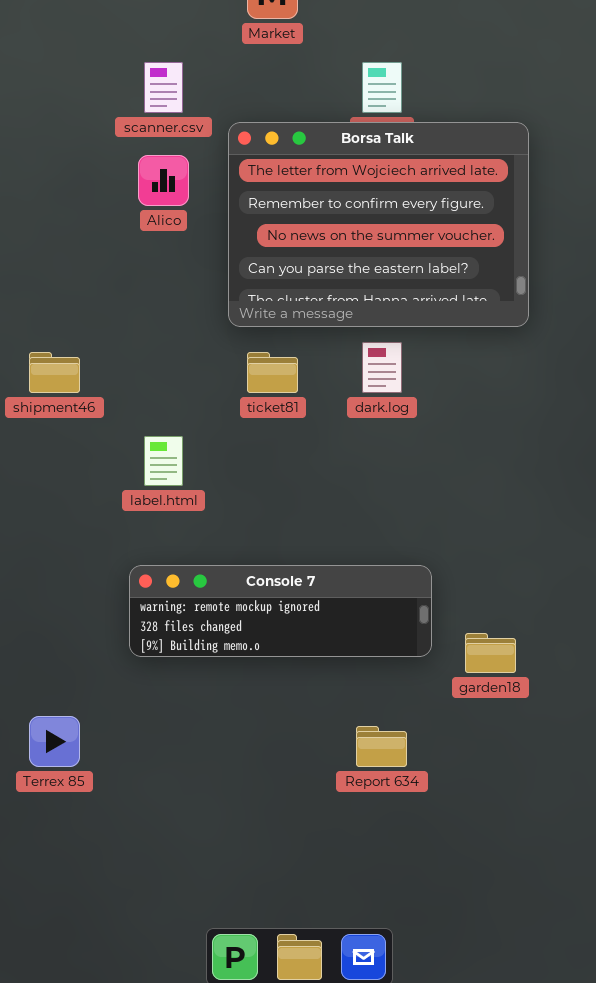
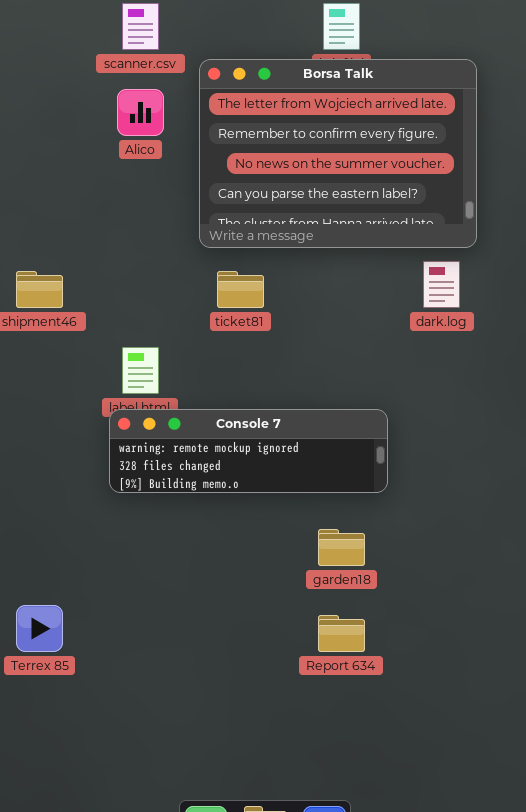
dark.log: [362,342,402,393] -> [423,261,460,308], moved
Console 7: [129,565,432,657] -> [109,409,388,493], moved
garden18: [465,633,516,673] -> [318,529,365,566], moved

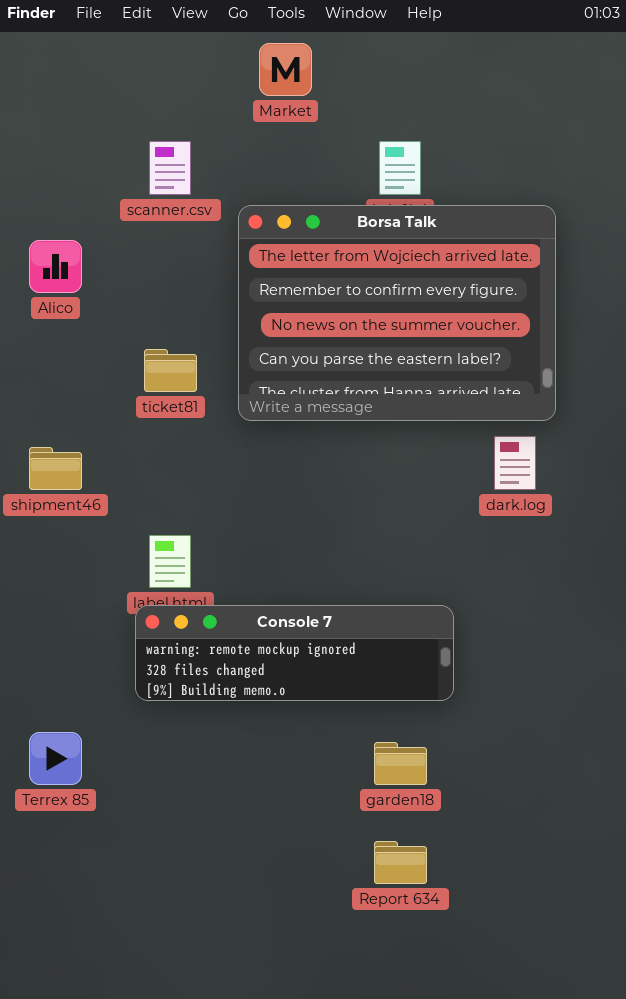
Alico: [117,89,164,136] -> [29,240,82,293], moved
ticket81: [217,271,264,308] -> [144,349,197,392], moved
Terrex 85: [16,605,63,652] -> [29,732,82,785], moved

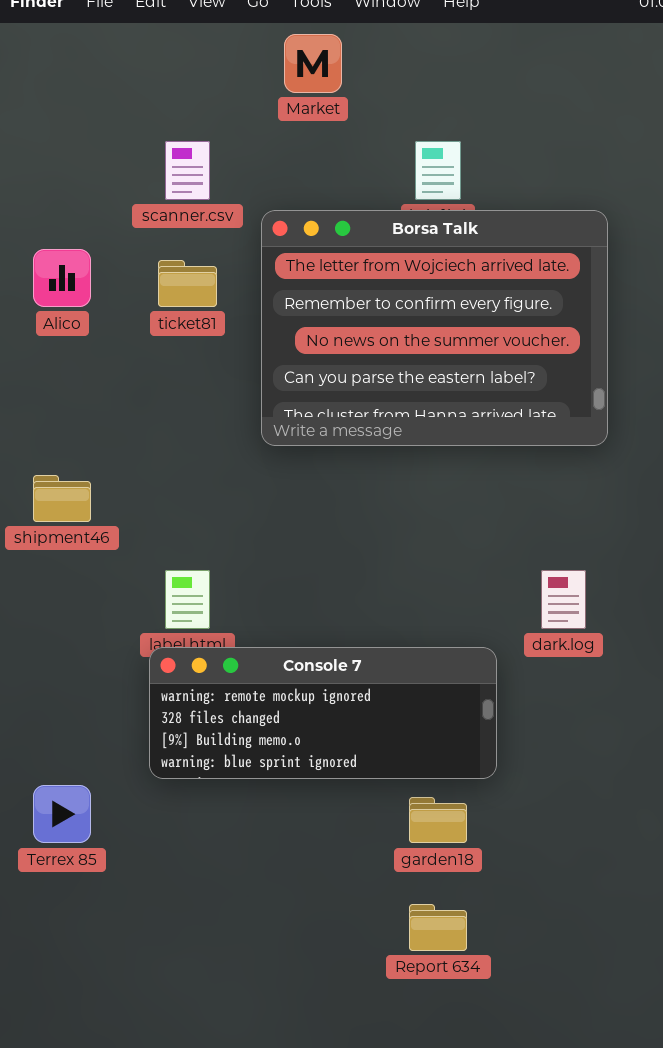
ticket81: [144,349,197,392] -> [158,260,217,307], moved
dark.log: [494,436,536,490] -> [541,570,586,629], moved
Console 7: [135,605,454,701] -> [149,647,497,779], resized

